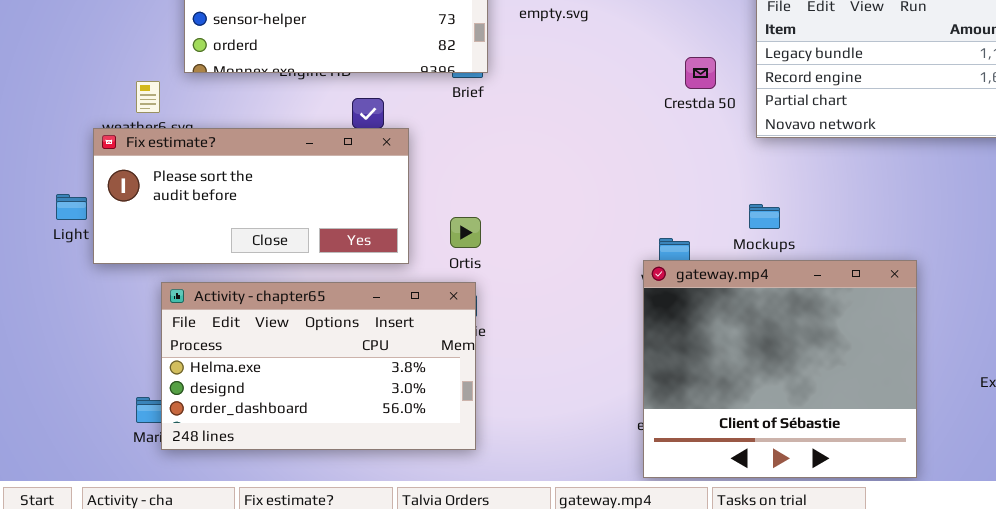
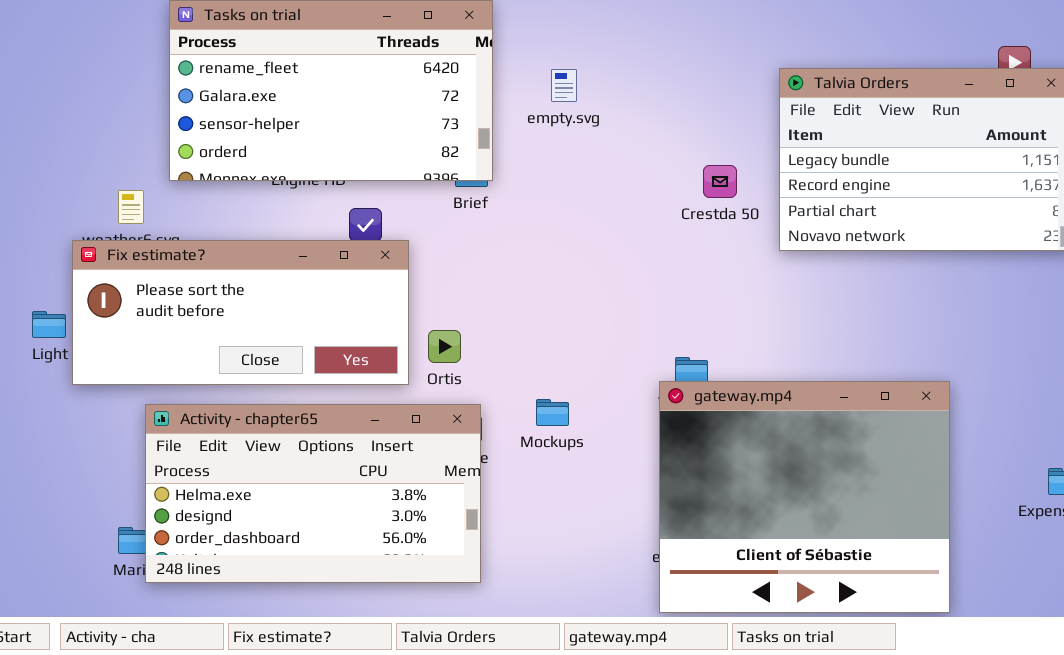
Mockups: [749,204,780,229] -> [536,399,569,426], moved
Ortis: [450,217,481,248] -> [428,330,461,363], moved

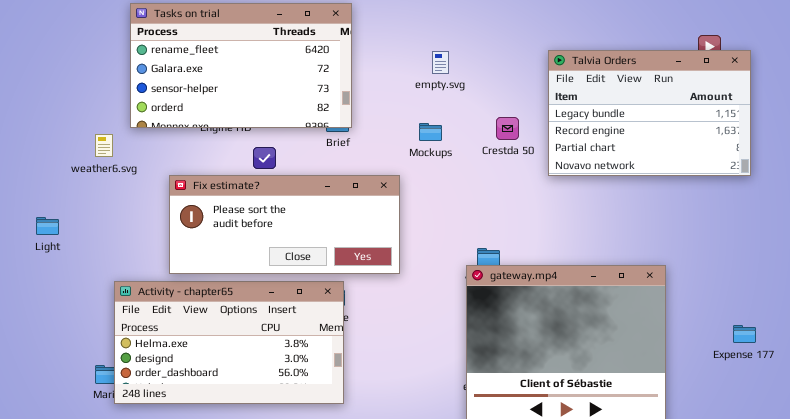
empty.svg: [551,69,577,102] -> [432,51,449,74], moved
Fix estimate?: [72,240,409,385] -> [169,175,400,274], moved
Mockups: [536,399,569,426] -> [419,123,442,141], moved

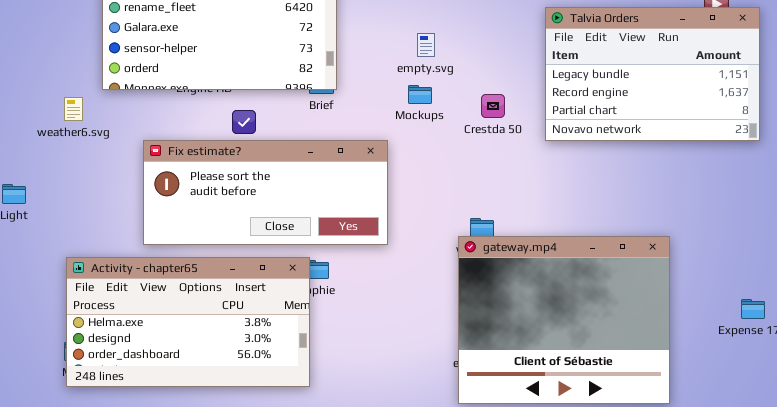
empty.svg: [432,51,449,74] -> [417,33,435,57], moved
Crestda 50: [496,117,519,140] -> [481,94,505,118], moved
Activity - chapter65: [114,281,344,404] -> [66,257,310,387], moved

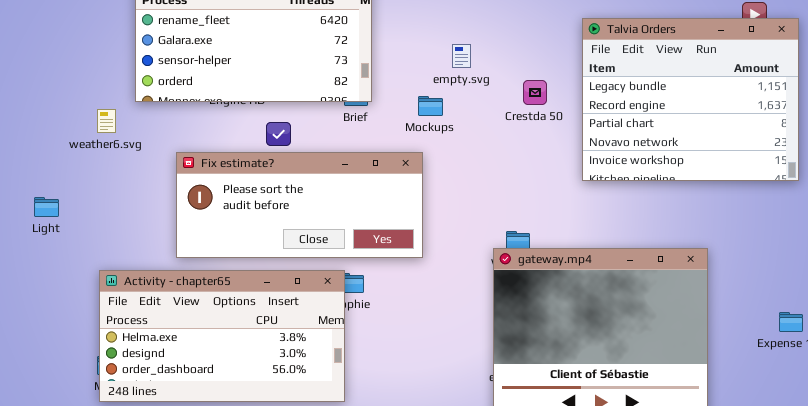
Talvia Orders: [545,7,760,141] -> [582,18,799,181], resized
Mockups: [408,85,432,104] -> [418,96,443,116], moved
Crestda 50: [481,94,505,118] -> [523,80,547,105], moved

